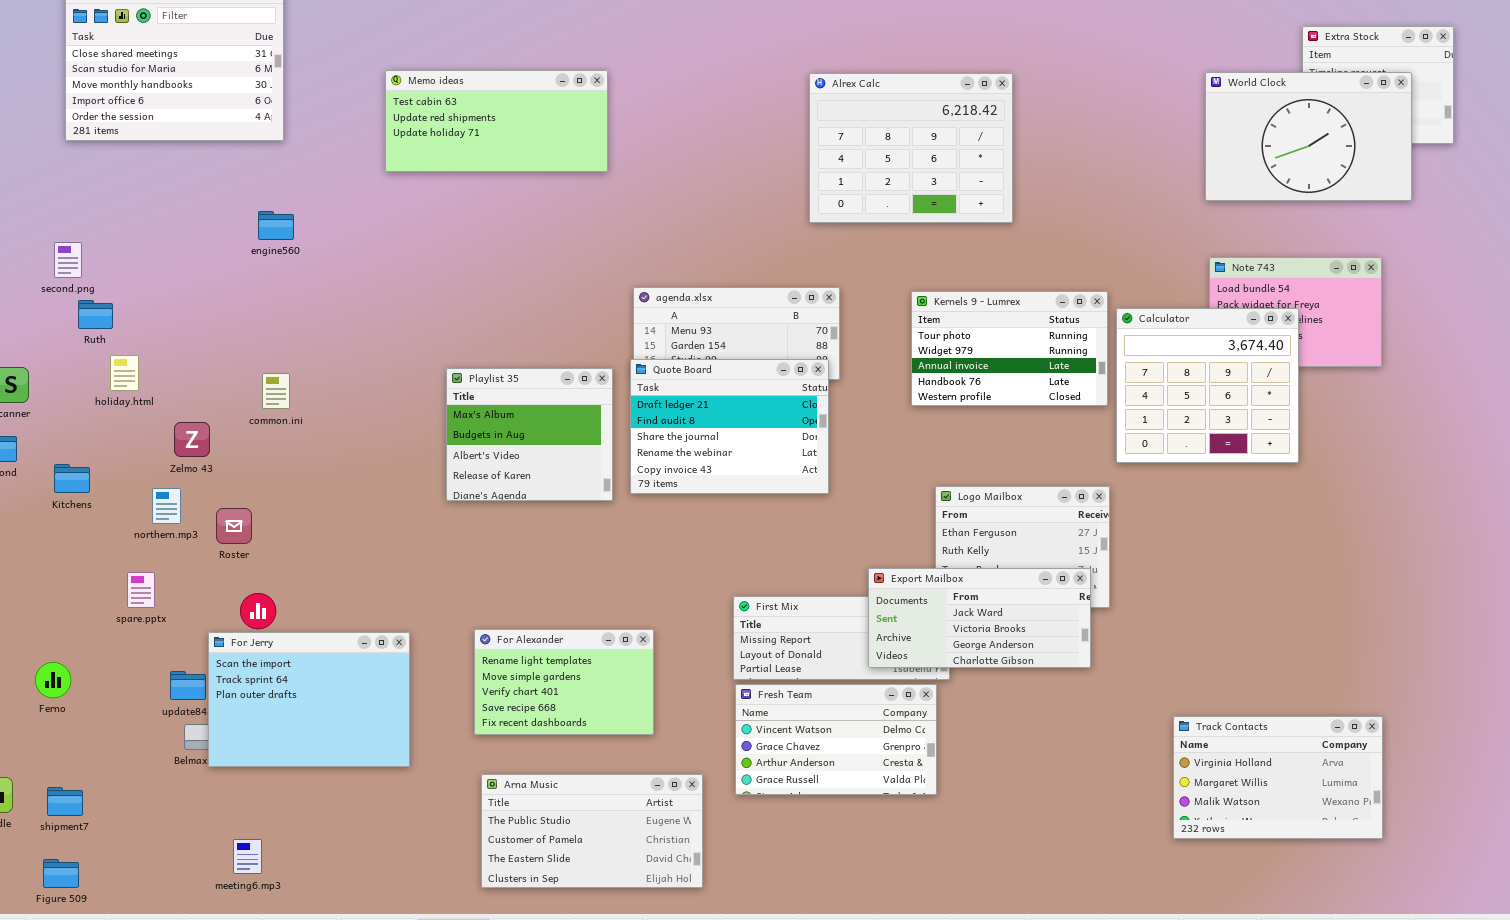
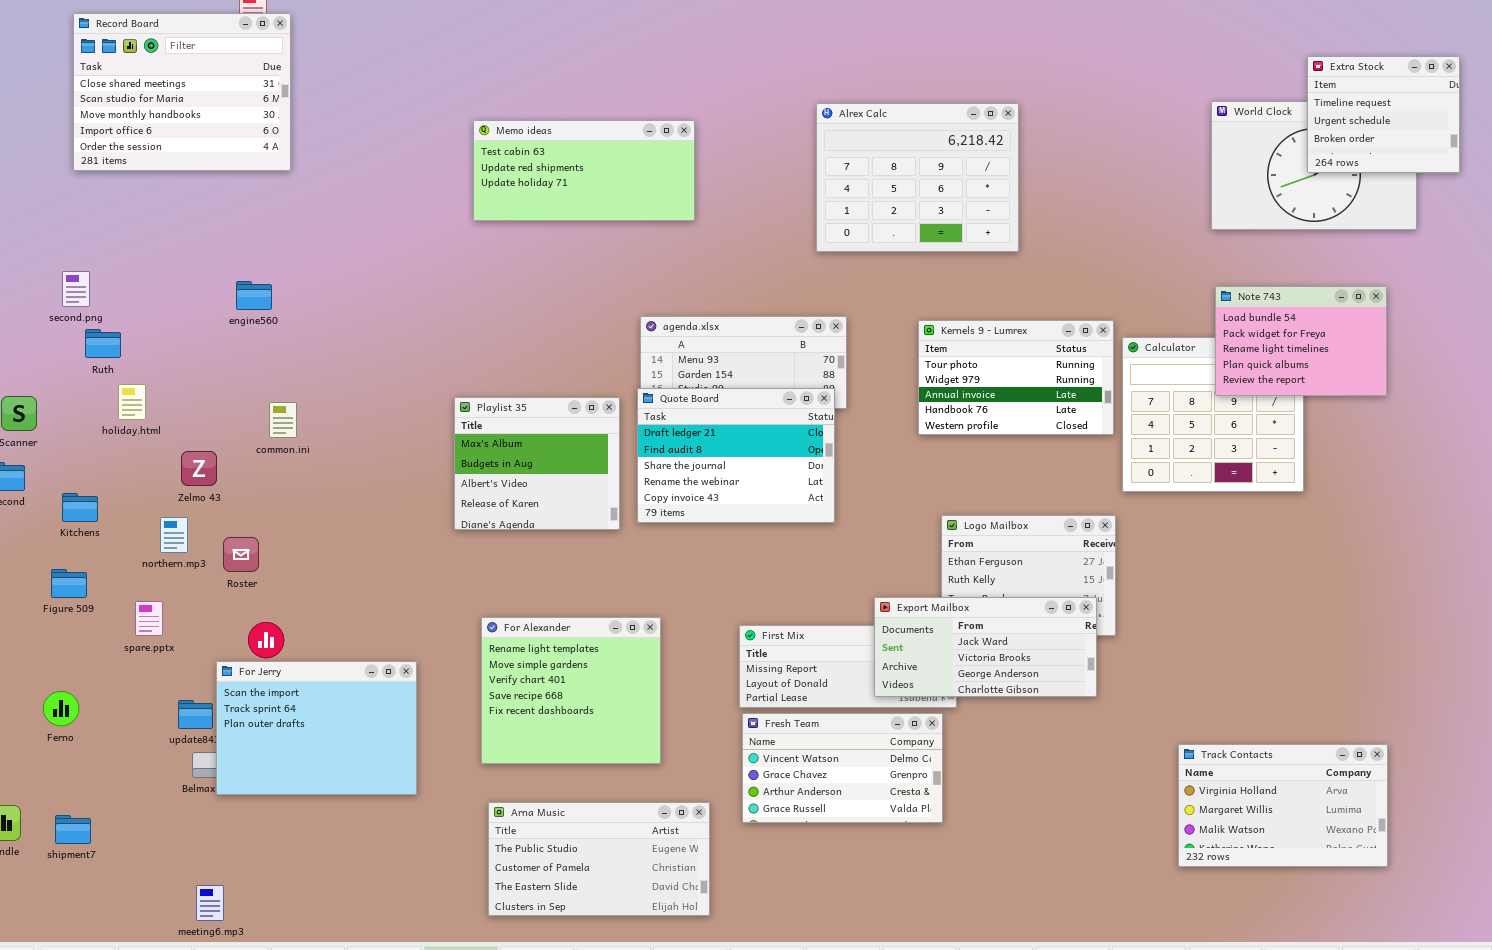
Extra Stock: [1302,26,1454,144] -> [1307,56,1460,173], raised
Memo ideas: [385,70,608,172] -> [473,120,695,221], moved
engine560: [258,211,294,240] -> [236,281,272,310], moved
Note 743: [1209,257,1382,367] -> [1215,286,1387,396], raised
For Alexander: [474,629,654,735] -> [481,617,661,764], resized
meeting6.mp3: [233,839,262,874] -> [196,885,224,921], moved
Figure 509: [43,859,79,888] -> [51,569,87,598], moved

